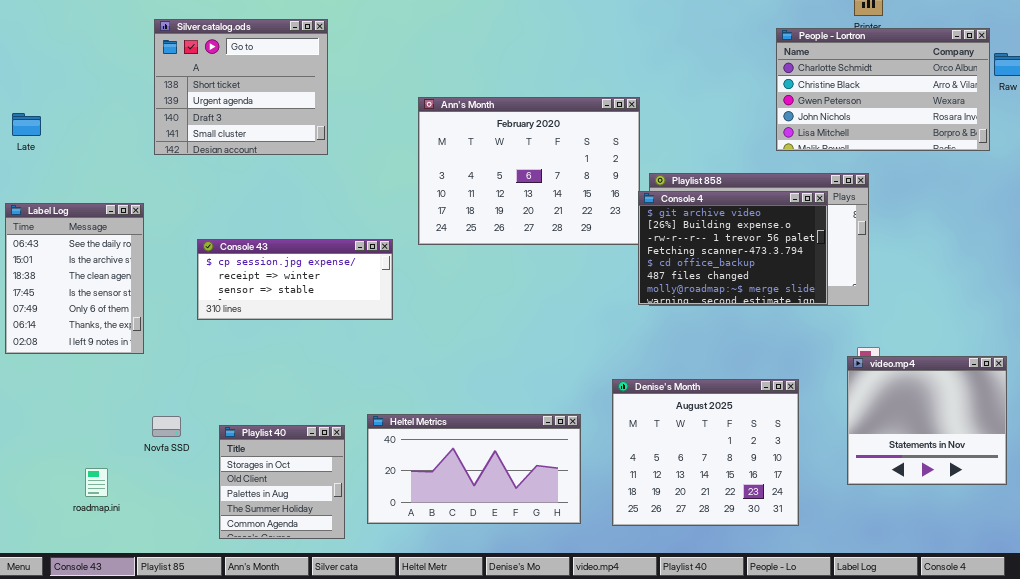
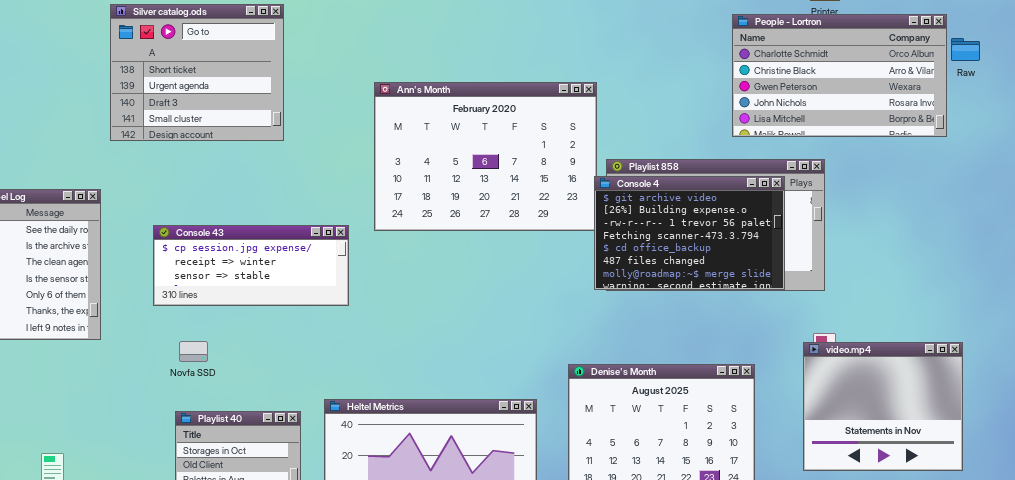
Novfa SSD: [152,416,181,437] -> [179,341,208,362], moved

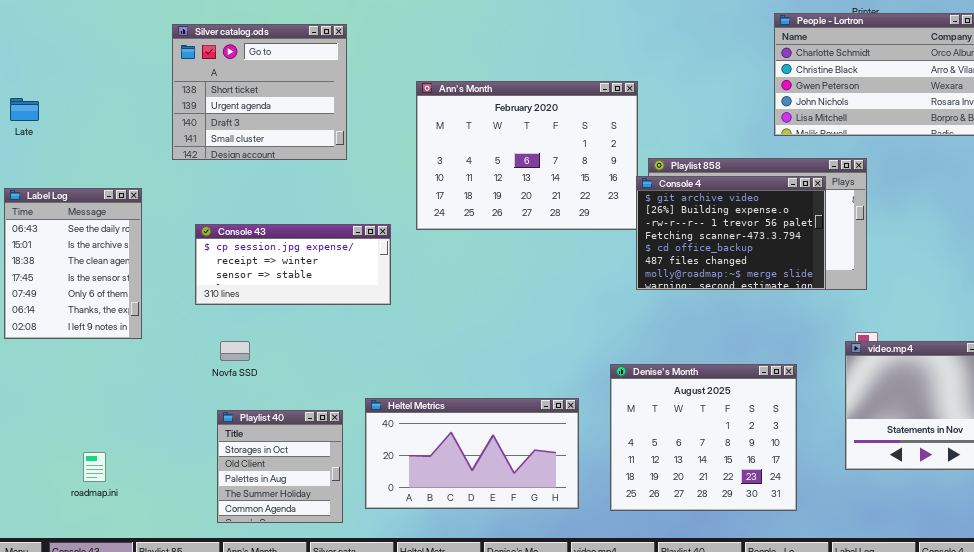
Silver catalog.ods: [110,4,284,141] -> [172,24,347,160], moved

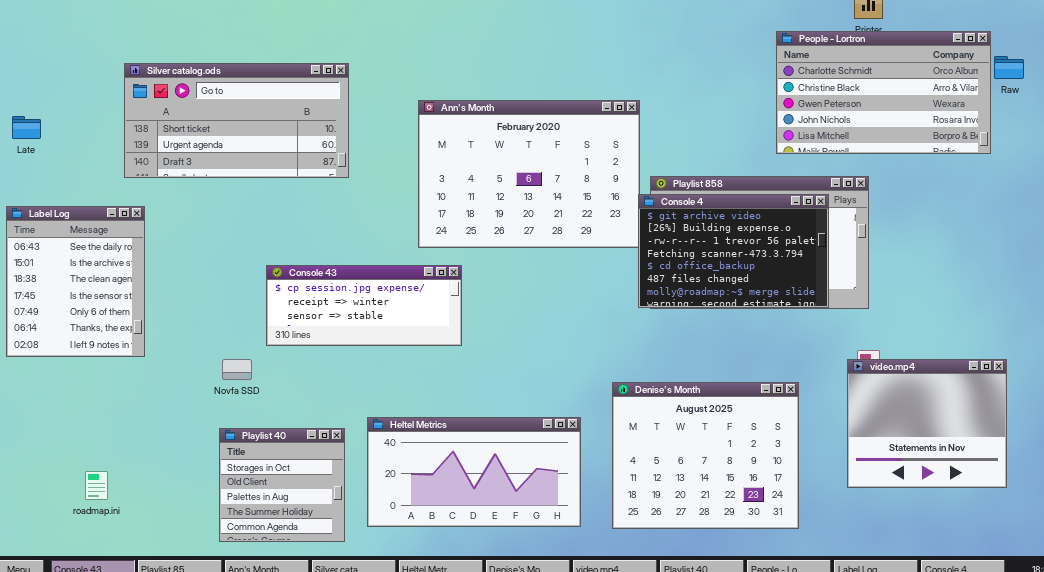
Silver catalog.ods: [172,24,347,160] -> [124,63,349,178], resized
Console 43: [195,224,391,305] -> [266,265,462,346], moved

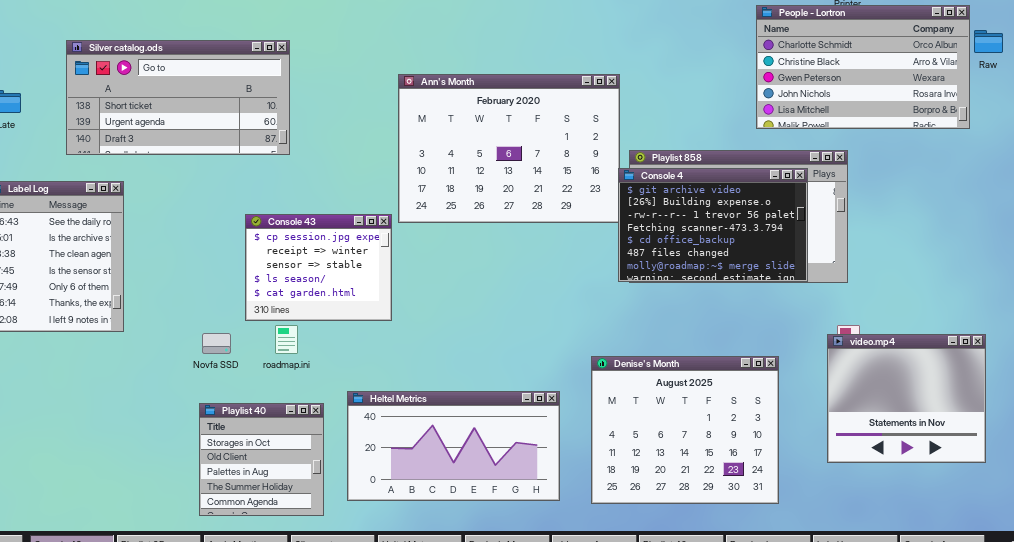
Silver catalog.ods: [124,63,349,178] -> [66,40,290,155], moved
Console 43: [266,265,462,346] -> [245,214,392,321], resized
roadmap.ini: [85,471,108,500] -> [275,325,298,354], moved

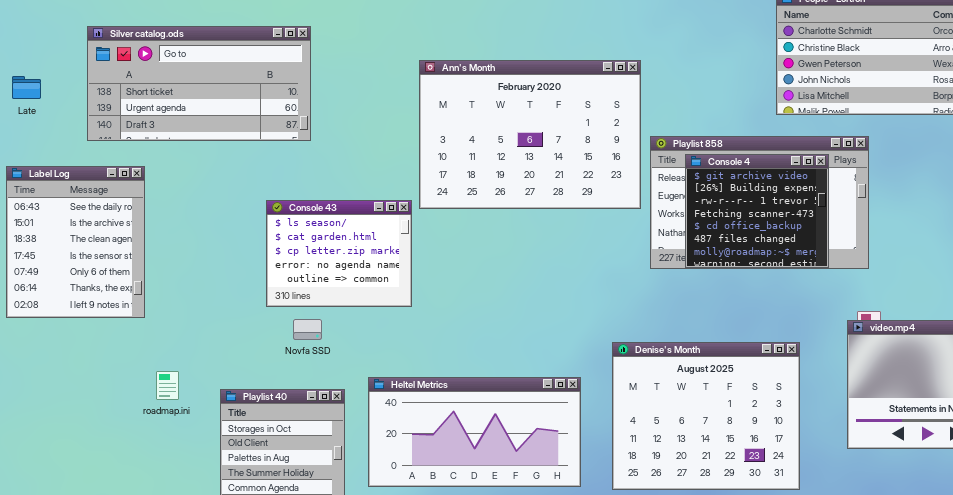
Console 4: [618,168,808,282] -> [685,154,829,268], resized
Console 43: [245,214,392,321] -> [266,200,412,307], scrolled down 3 rows
roadmap.ini: [275,325,298,354] -> [156,371,179,400], moved
Novfa SSD: [202,333,231,354] -> [293,319,322,340], moved

